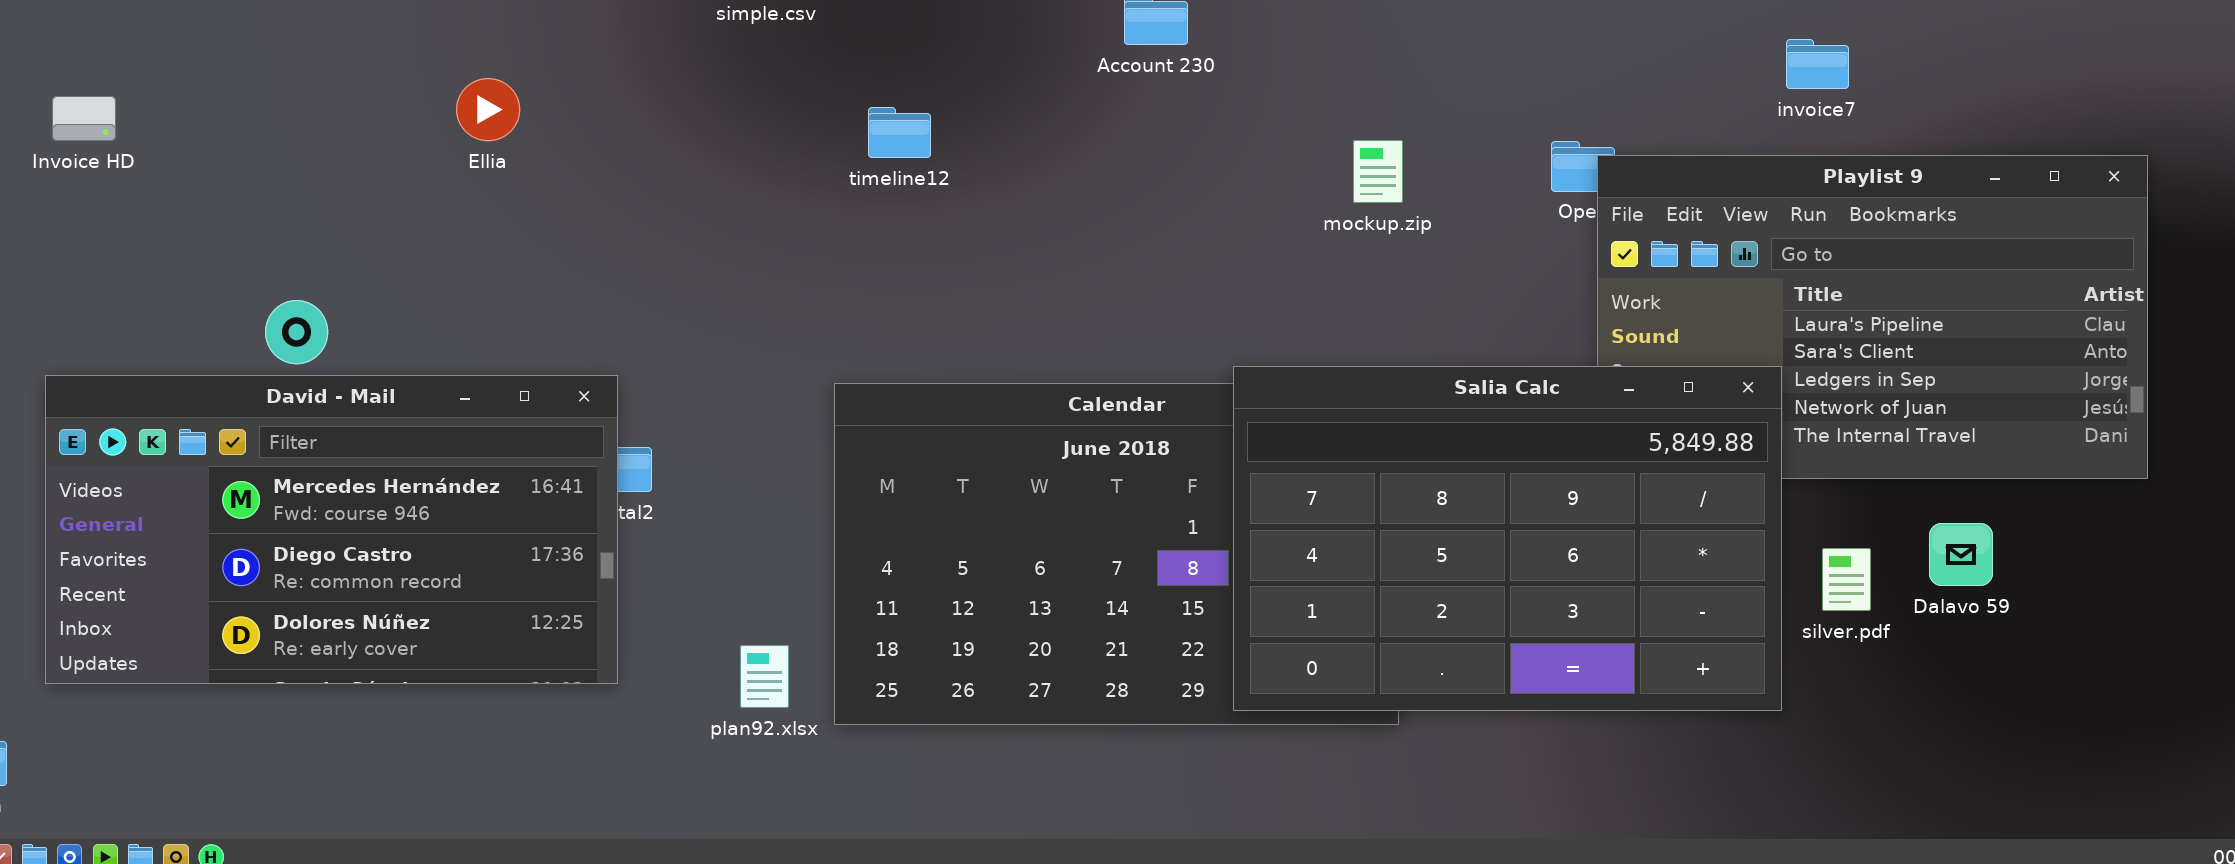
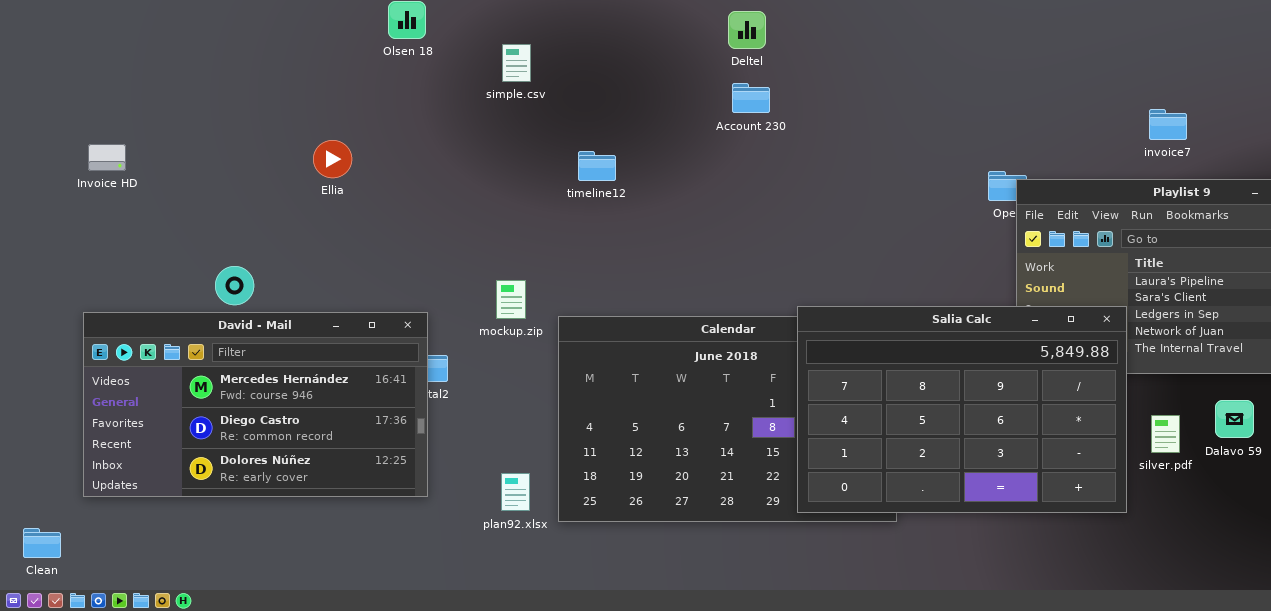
invoice7: [1786,39,1849,89] -> [1149,109,1187,140], moved
Ellia: [456,78,520,141] -> [313,140,352,178], moved
mockup.zip: [1353,140,1403,203] -> [496,280,526,319], moved

